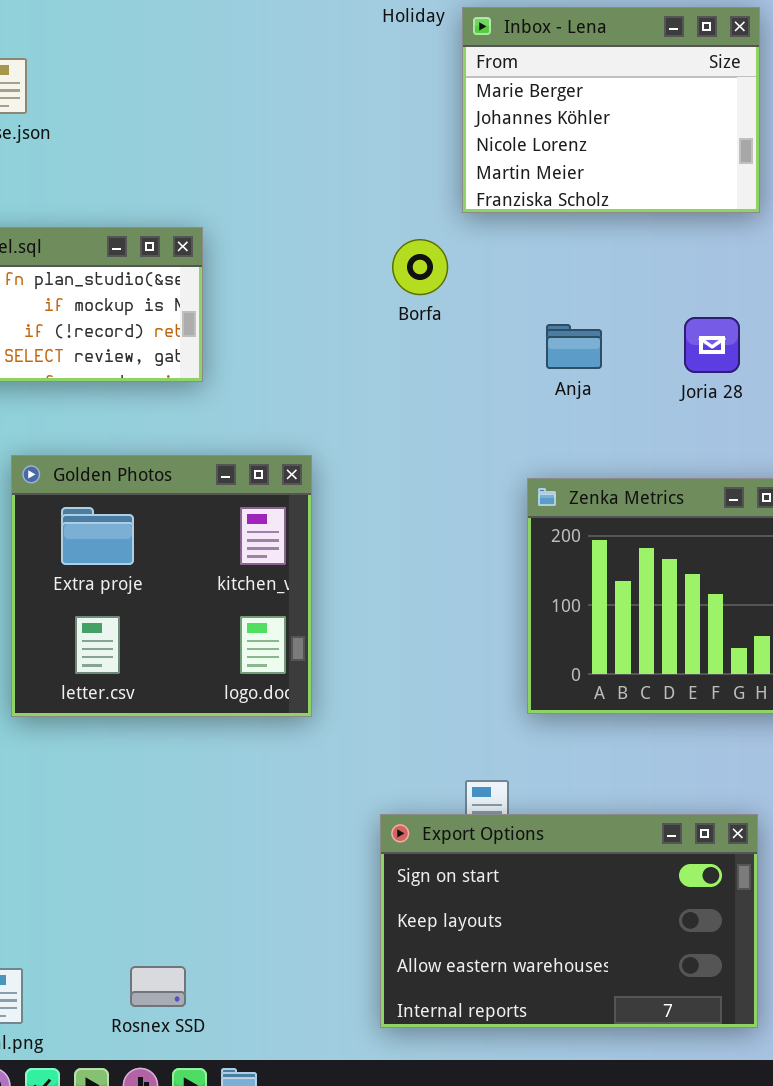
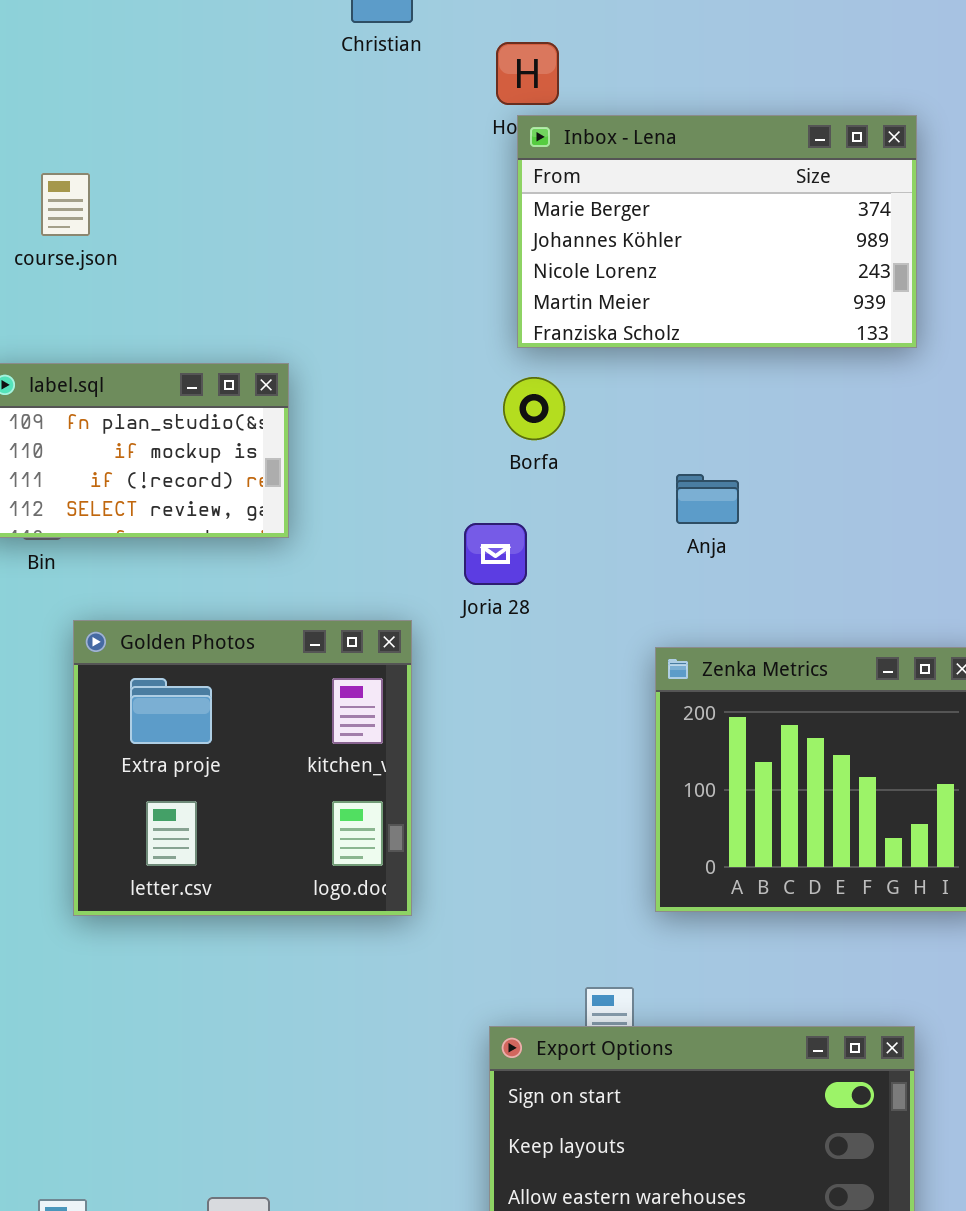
Inbox - Lena: [462,7,760,213] -> [517,115,917,348], resized
Joria 28: [684,317,740,373] -> [464,523,527,585], moved

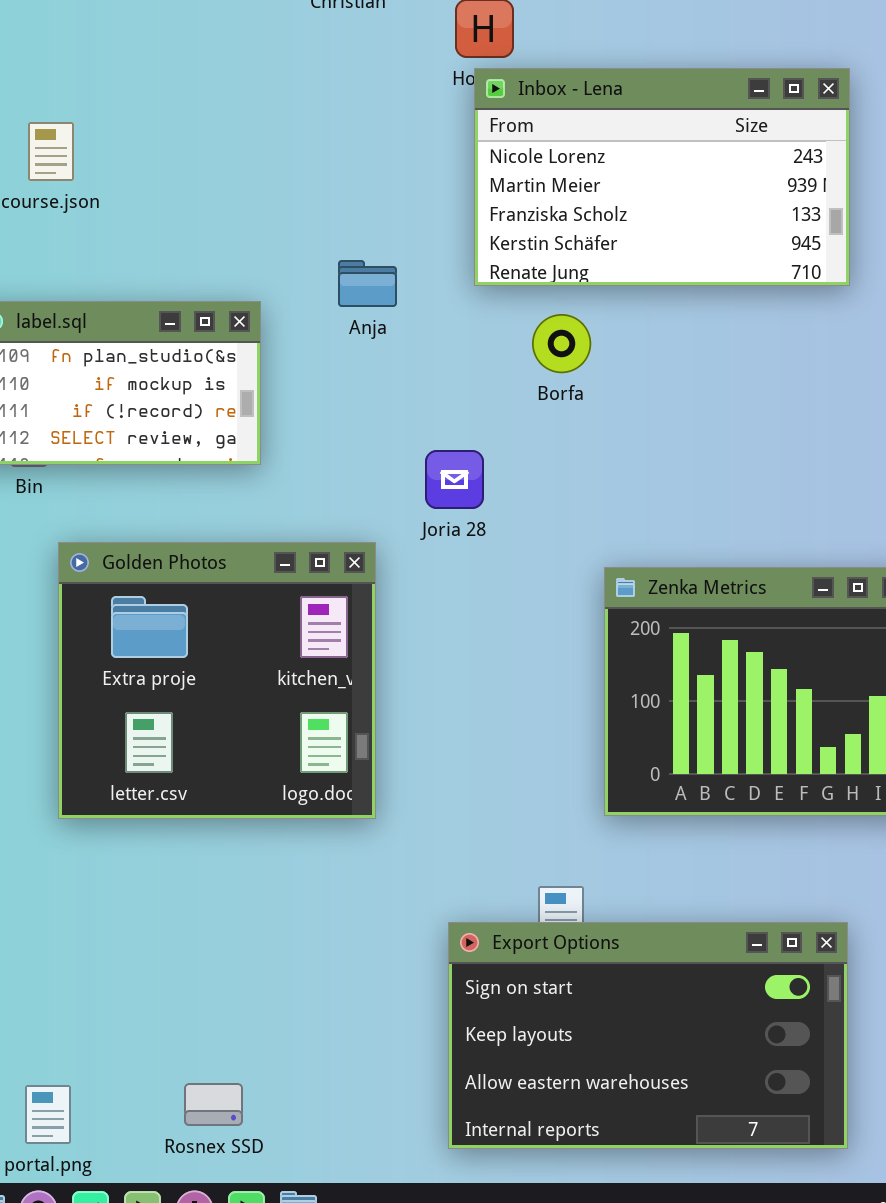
Inbox - Lena: [517,115,917,348] -> [474,68,850,286], scrolled down 2 rows
Borfa: [503,377,565,440] -> [532,314,591,373], moved
Anja: [676,474,739,524] -> [338,260,397,307], moved

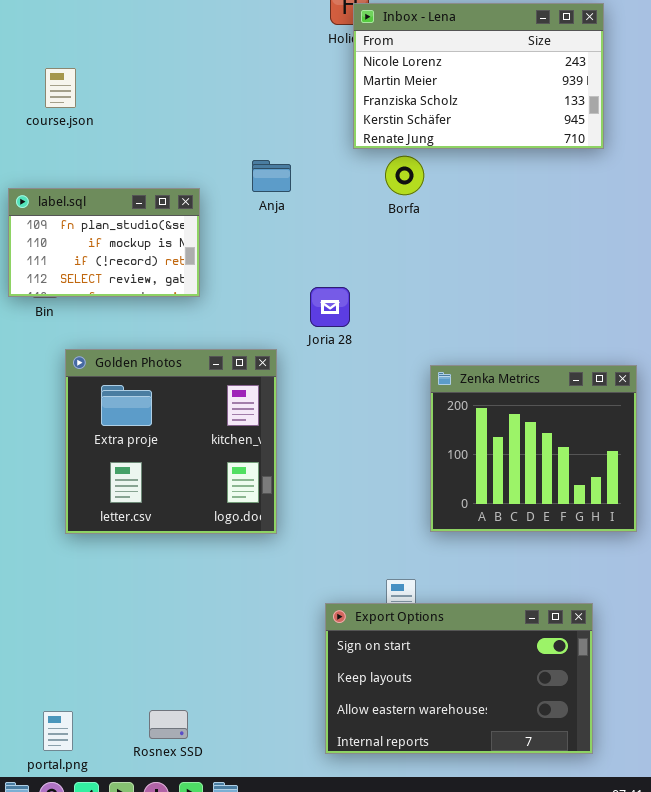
Inbox - Lena: [474,68,850,286] -> [353,3,604,149], moved
Borfa: [532,314,591,373] -> [385,156,424,195], moved

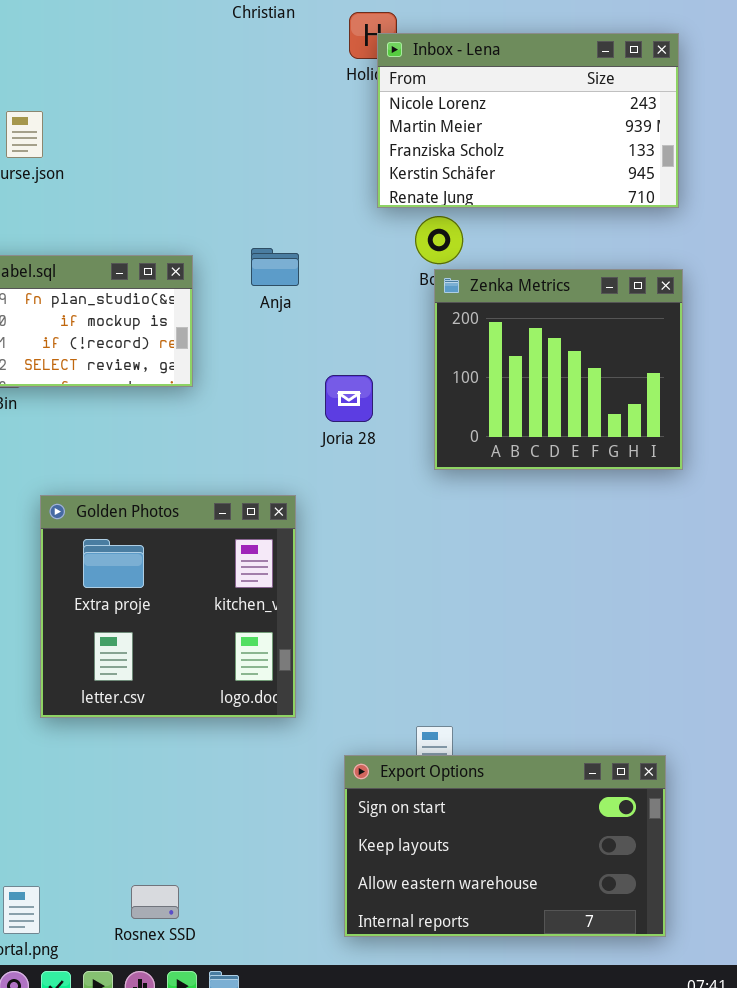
Anja: [252,160,291,192] -> [251,248,299,286], moved
Golden Photos: [65,349,277,534] -> [40,495,296,718], moved
Zenka Metrics: [430,365,637,532] -> [434,269,683,470], moved

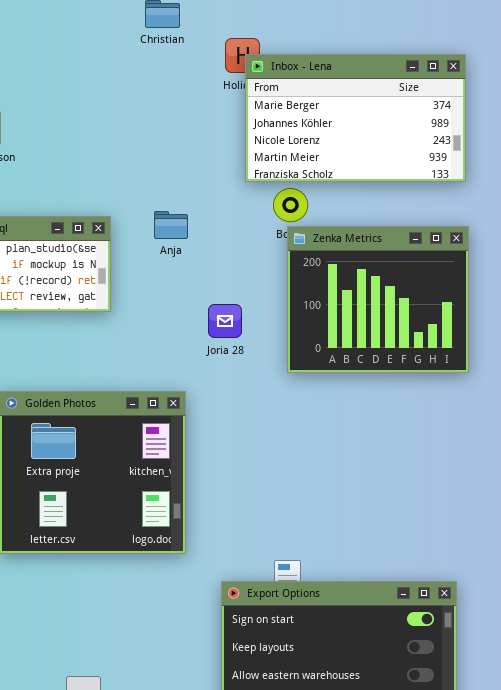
Inbox - Lena: [377,33,679,208] -> [245,54,466,182], scrolled up 2 rows

